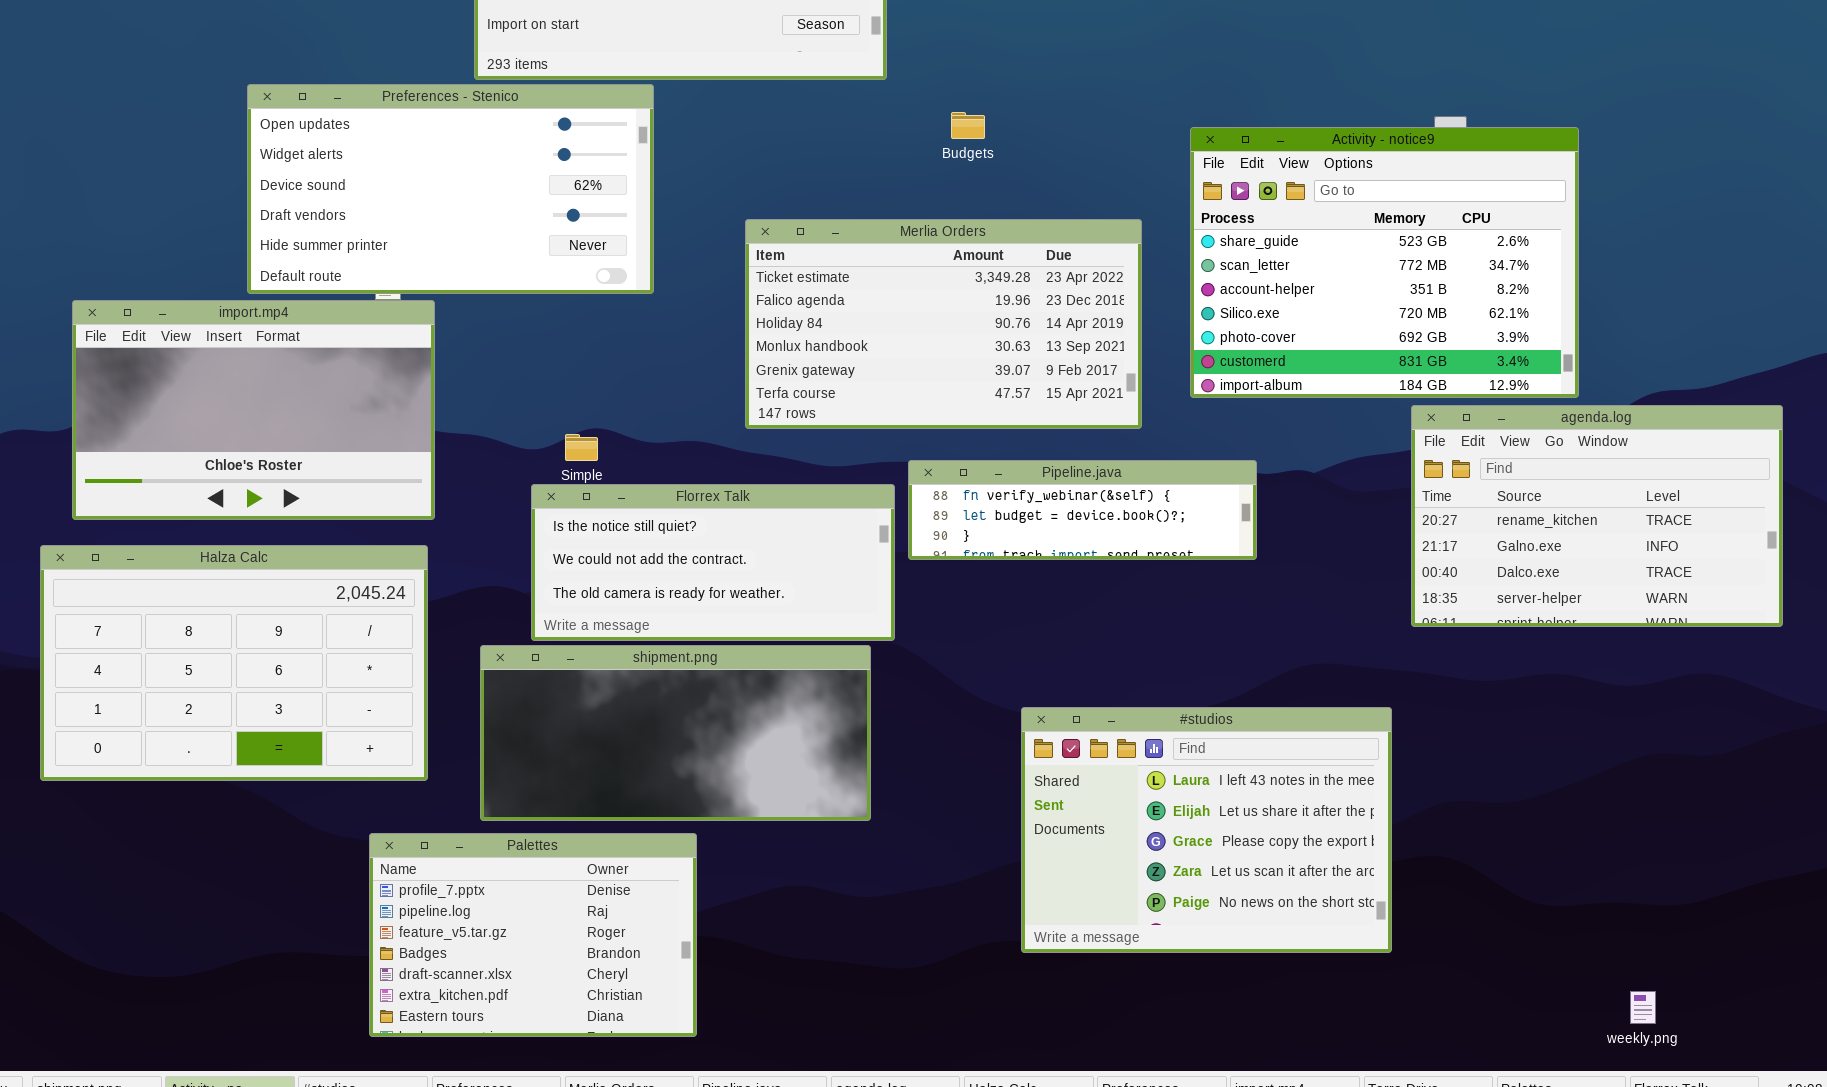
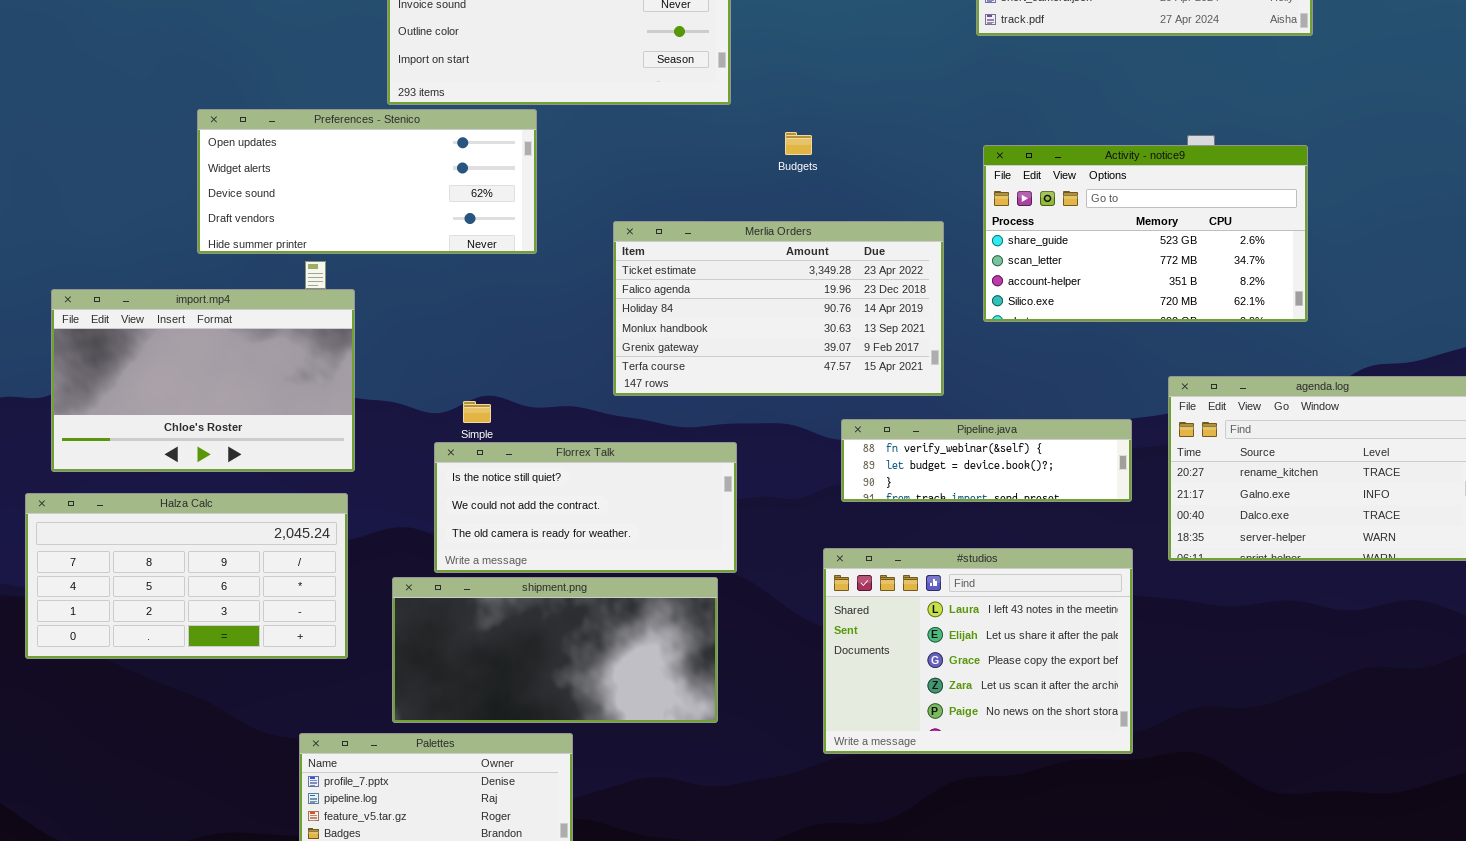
Preferences - Stenico: [247,84,654,294] -> [197,109,537,254], resized
Activity - notice9: [1190,127,1579,398] -> [983,145,1308,322], resized
Pipeline.java: [908,460,1257,560] -> [841,419,1132,502], moved
Halza Calc: [40,545,428,781] -> [25,493,348,659], resized
#studios: [1021,707,1392,953] -> [823,548,1133,754], moved

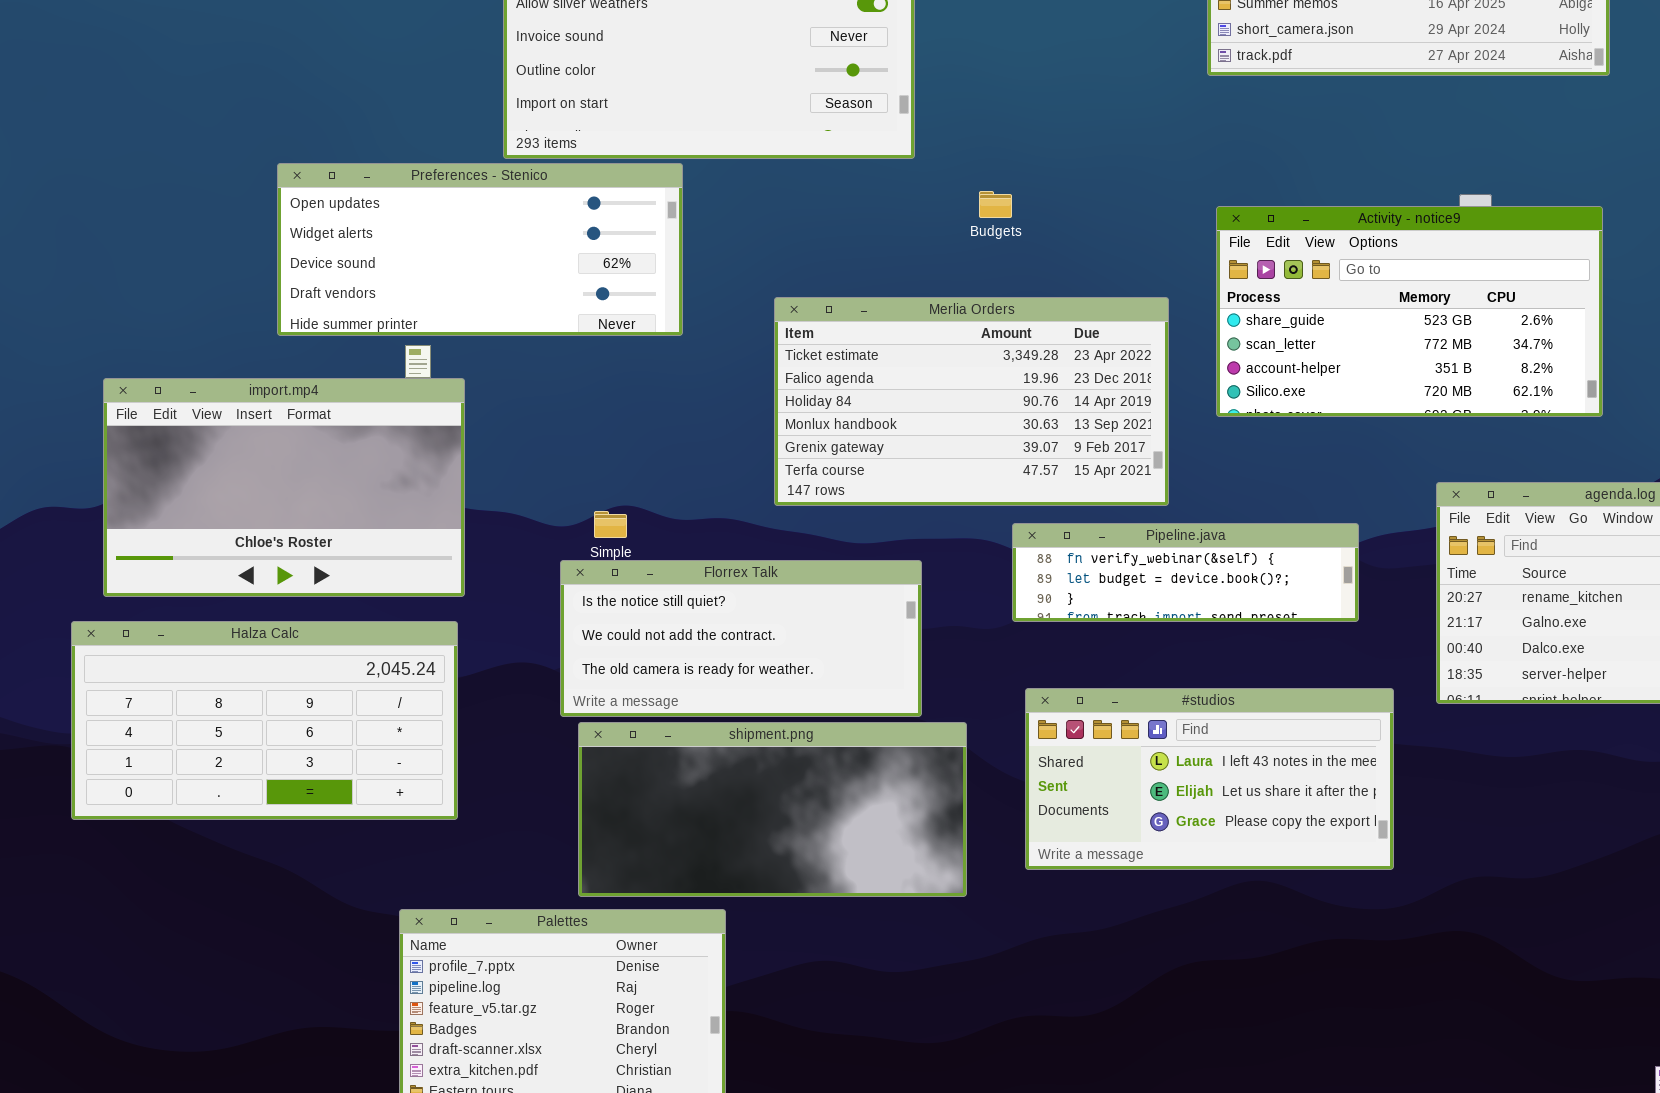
Pipeline.java: [841,419,1132,502] -> [1012,523,1359,622], moved
#studios: [823,548,1133,754] -> [1025,688,1394,870], resized
shipment.png: [392,577,718,723] -> [578,722,967,897], moved

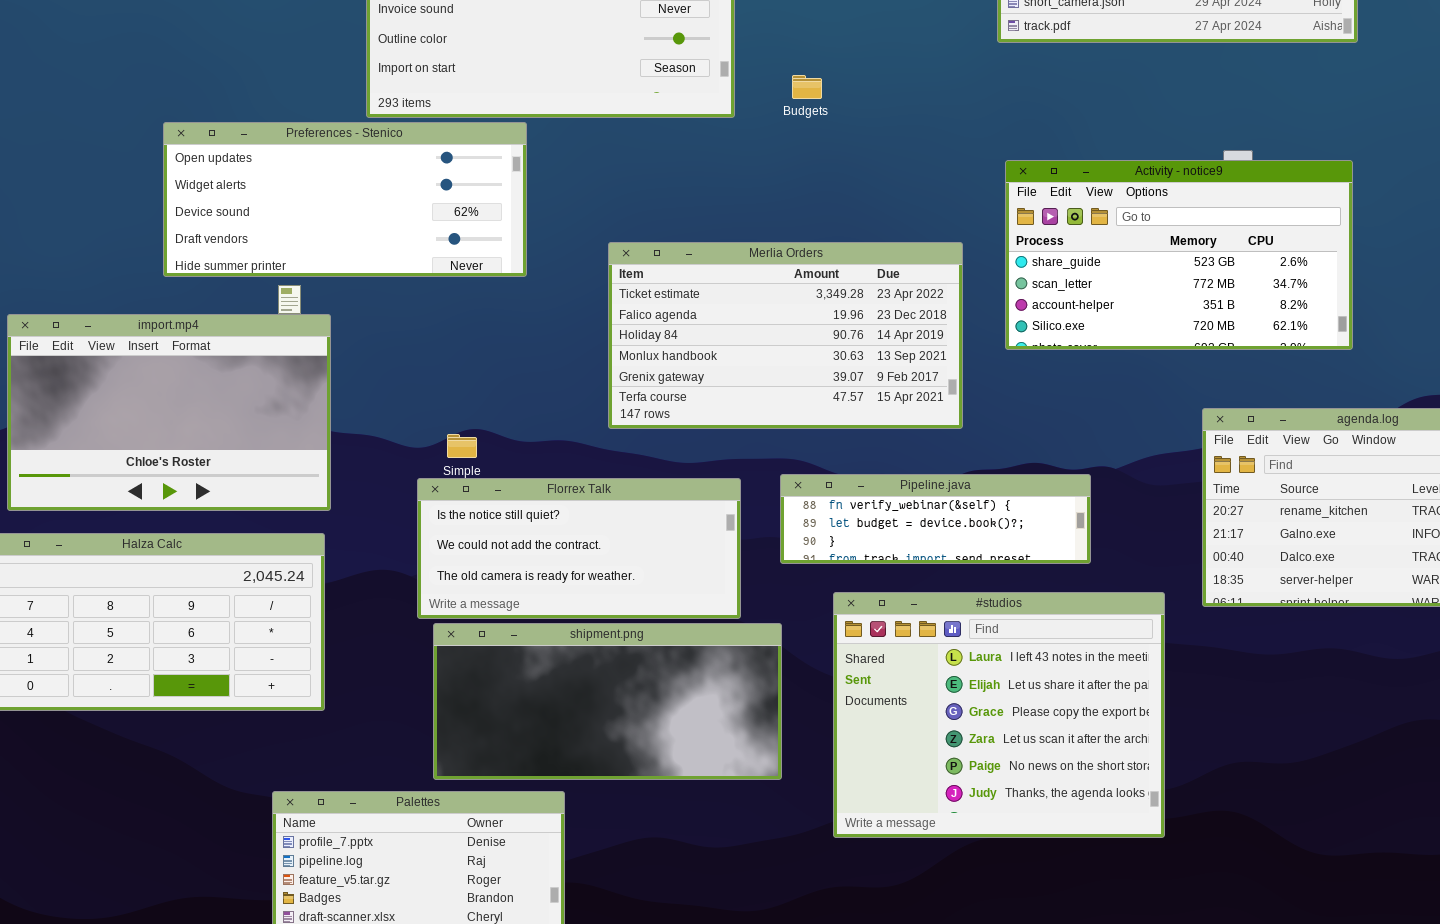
Budgets: [979,191,1012,218] -> [792,75,822,99], moved
Pipeline.java: [1012,523,1359,622] -> [780,474,1091,564], moved
#studios: [1025,688,1394,870] -> [833,592,1165,838], resized

